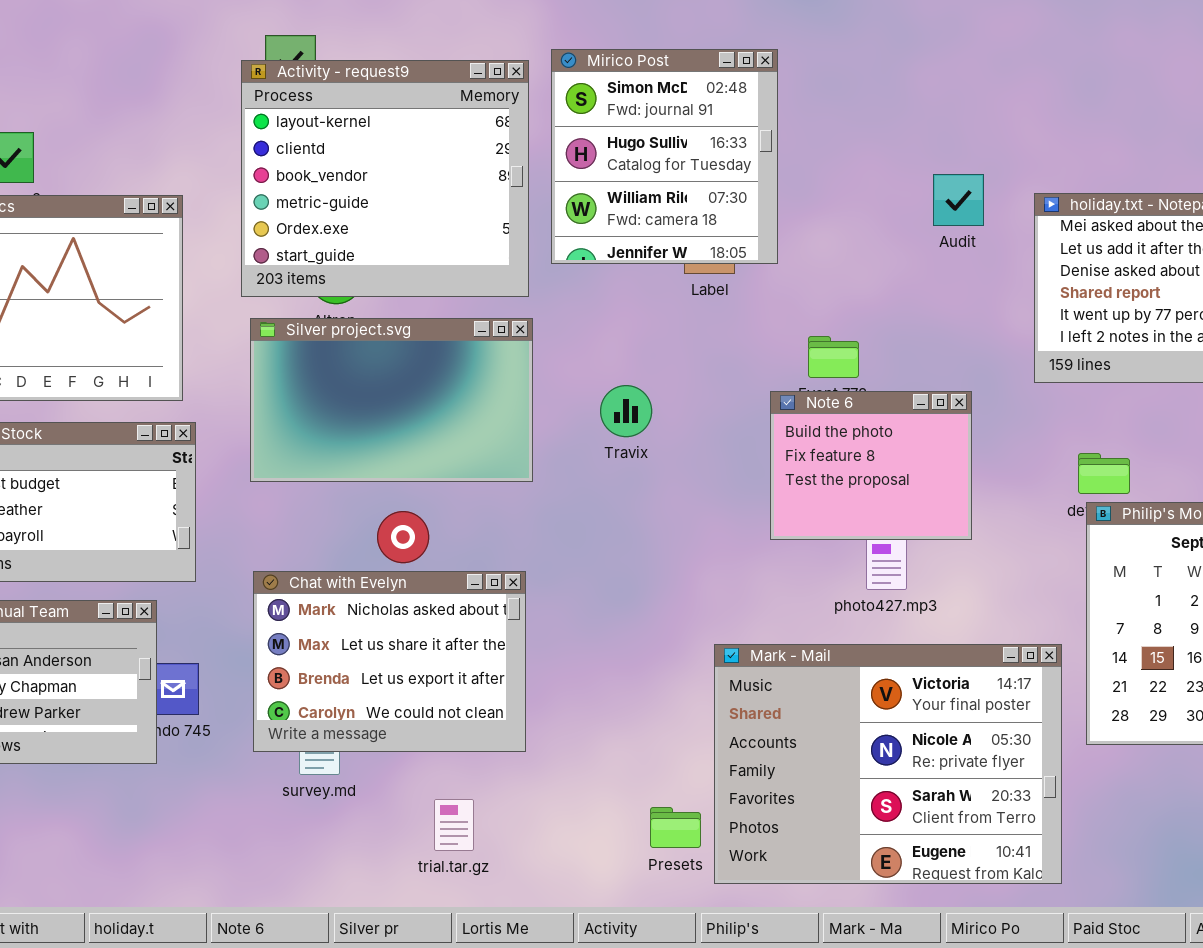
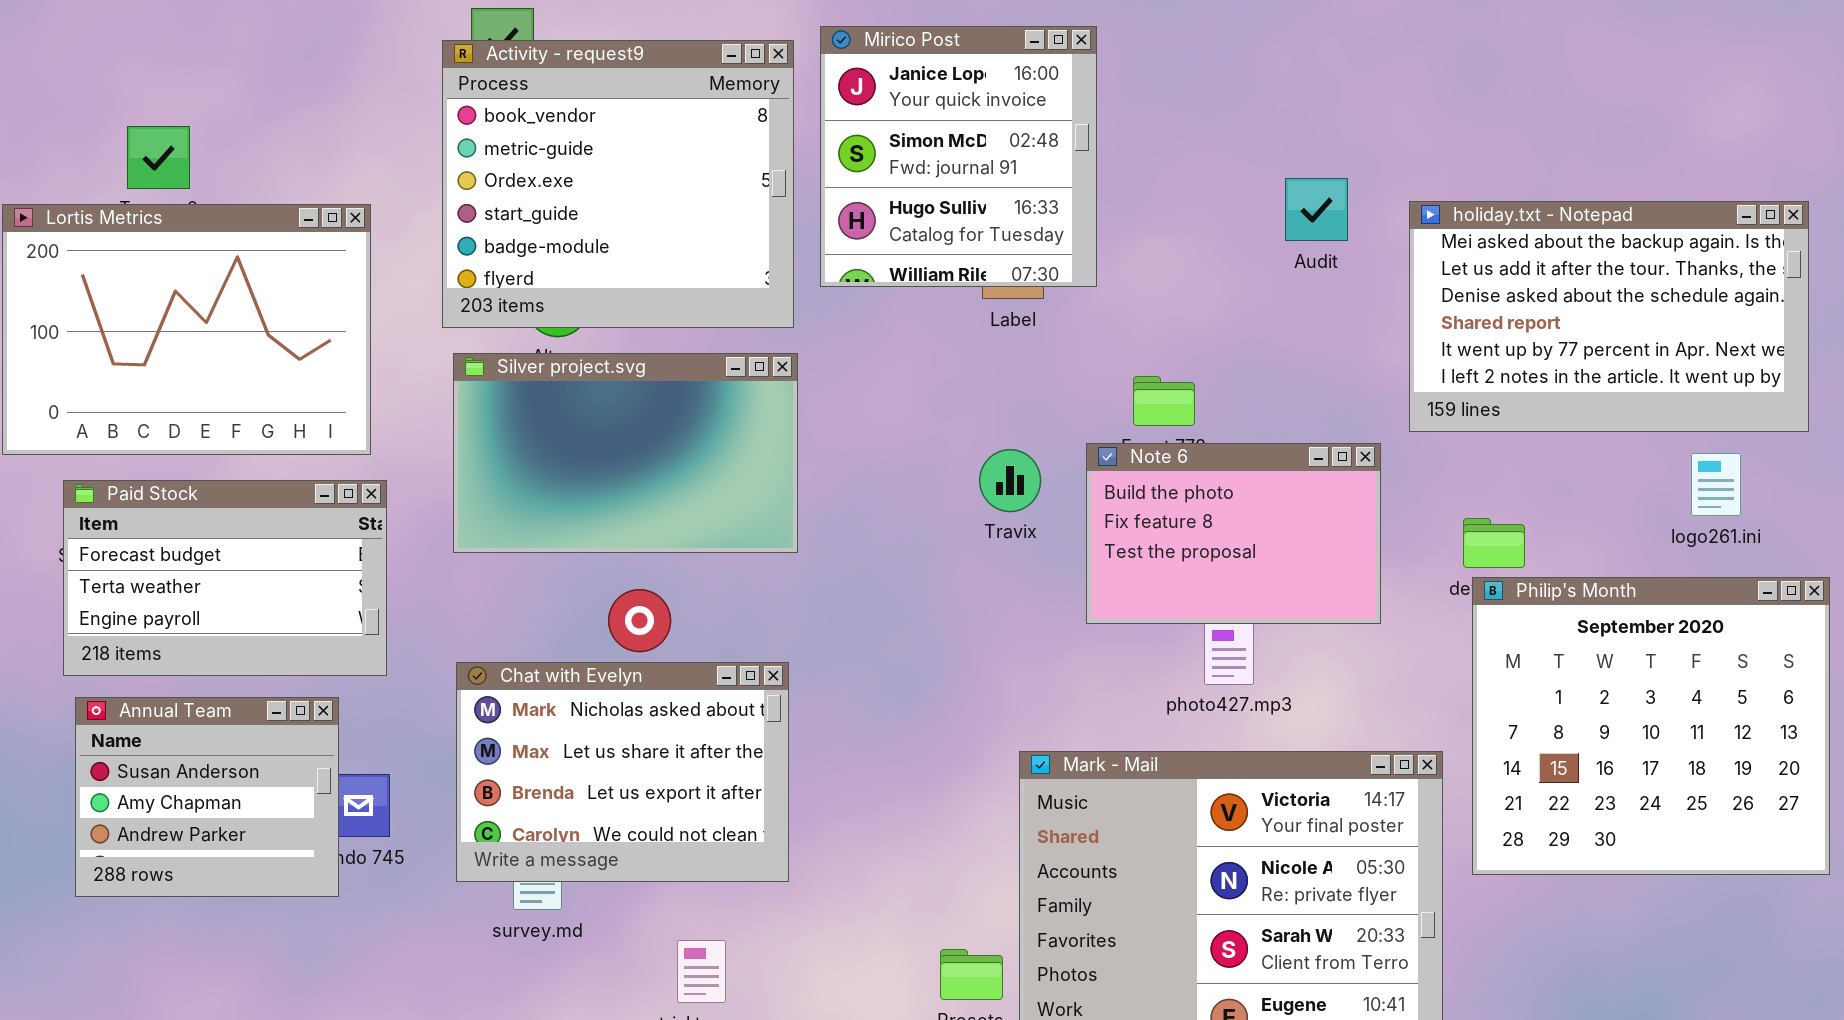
Mirico Post: [551,49,778,264] -> [820,26,1097,287], scrolled up 1 row
Activity - request9: [241,60,529,297] -> [442,40,794,328], scrolled down 2 rows
Travix: [600,385,652,437] -> [979,449,1041,512], moved
Note 6: [770,391,972,540] -> [1086,443,1381,624], resized

